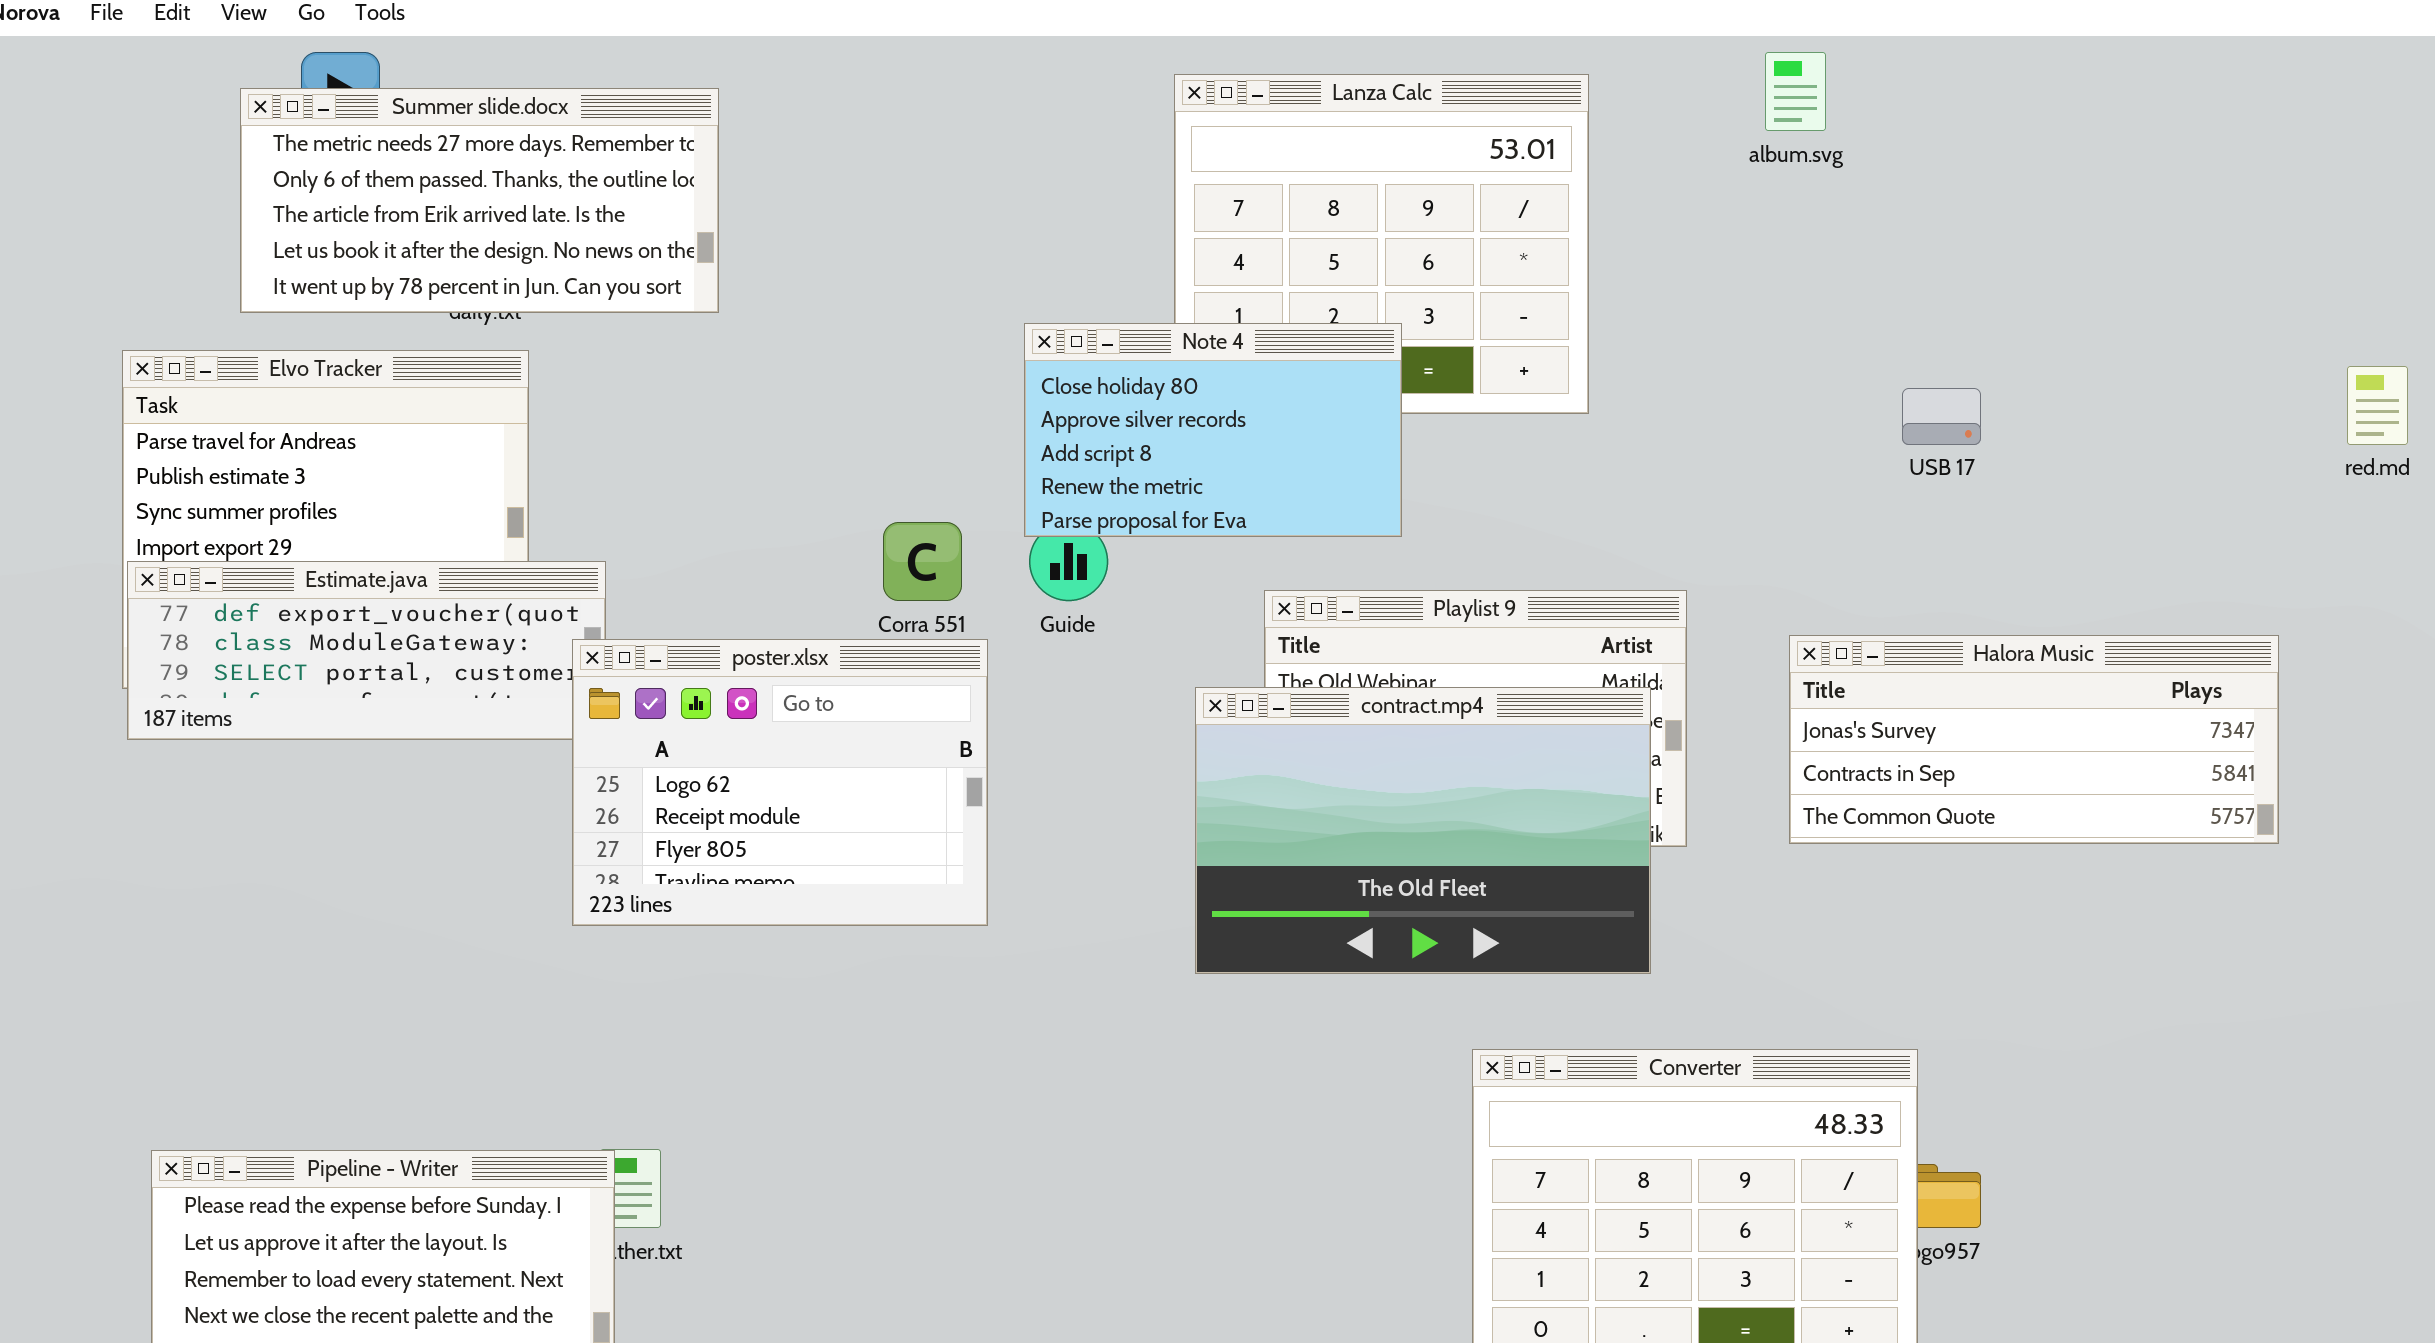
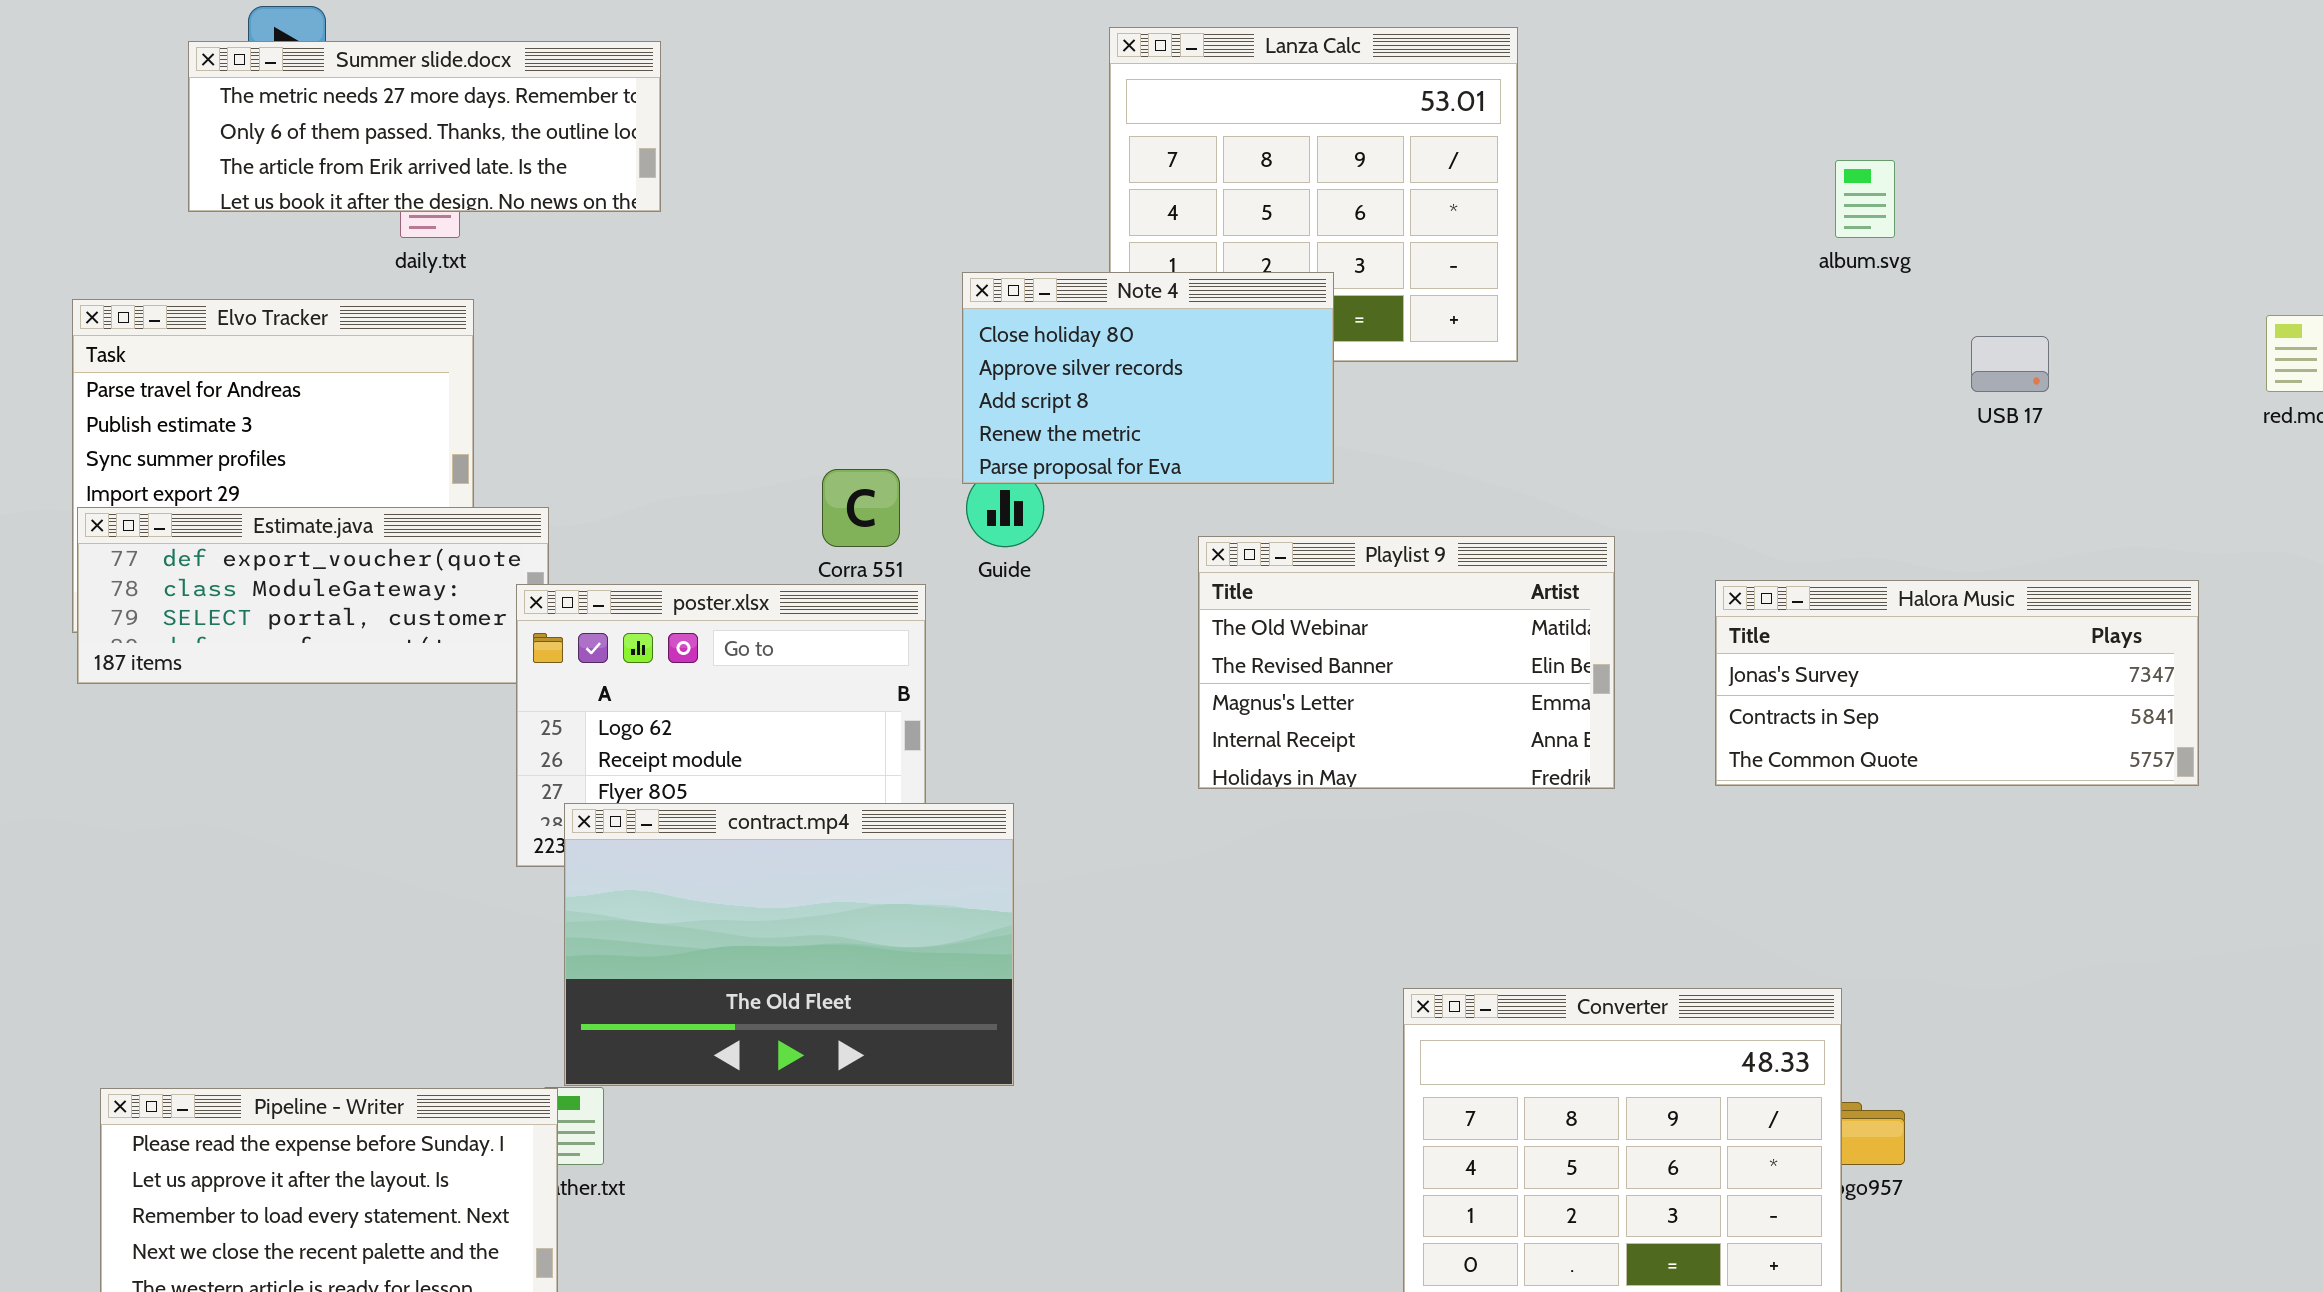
album.svg: [1765,52,1826,131] -> [1835,160,1895,238], moved
Summer slide.docx: [240,88,719,313] -> [188,41,661,212], resized
USB 17: [1902,388,1981,445] -> [1971,336,2049,392], moved
contract.mp4: [1195,687,1651,974] -> [564,803,1014,1086], moved

